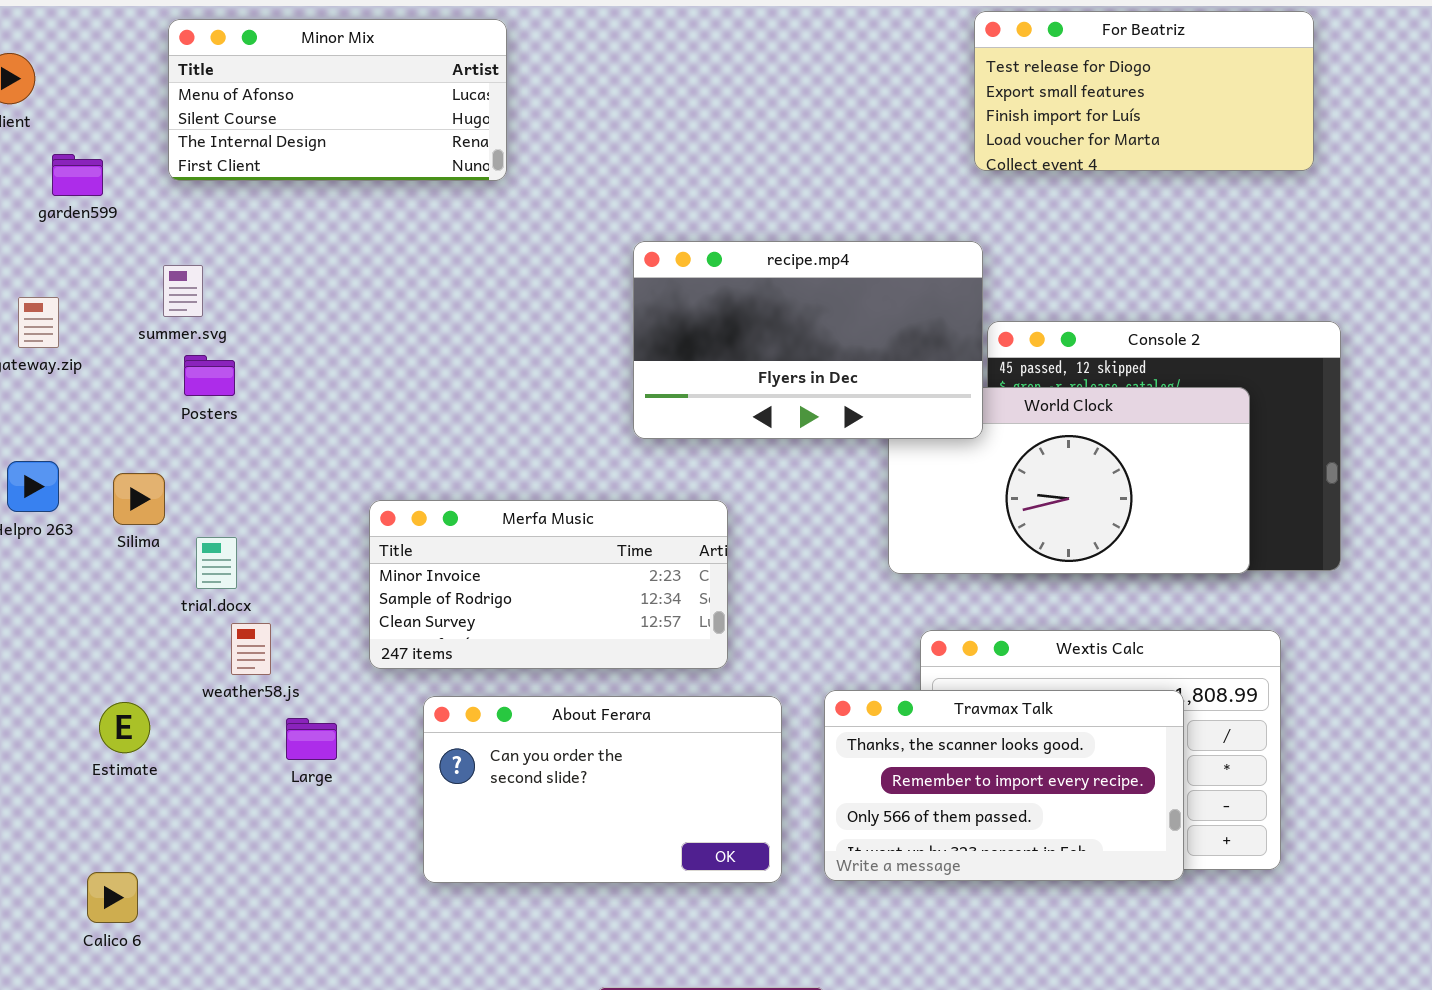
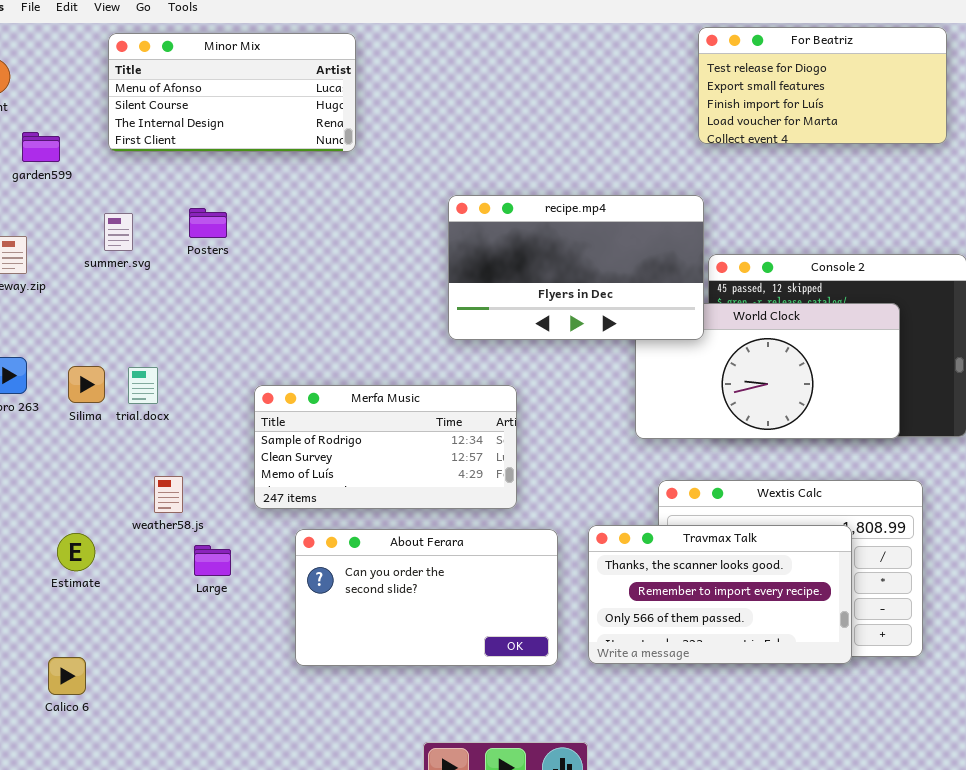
Posters: [184,355,235,396] -> [189,208,227,238], moved
Merfa Music: [369,500,728,669] -> [254,385,517,509], scrolled down 1 row
trial.docx: [196,537,237,589] -> [128,367,158,404], moved

